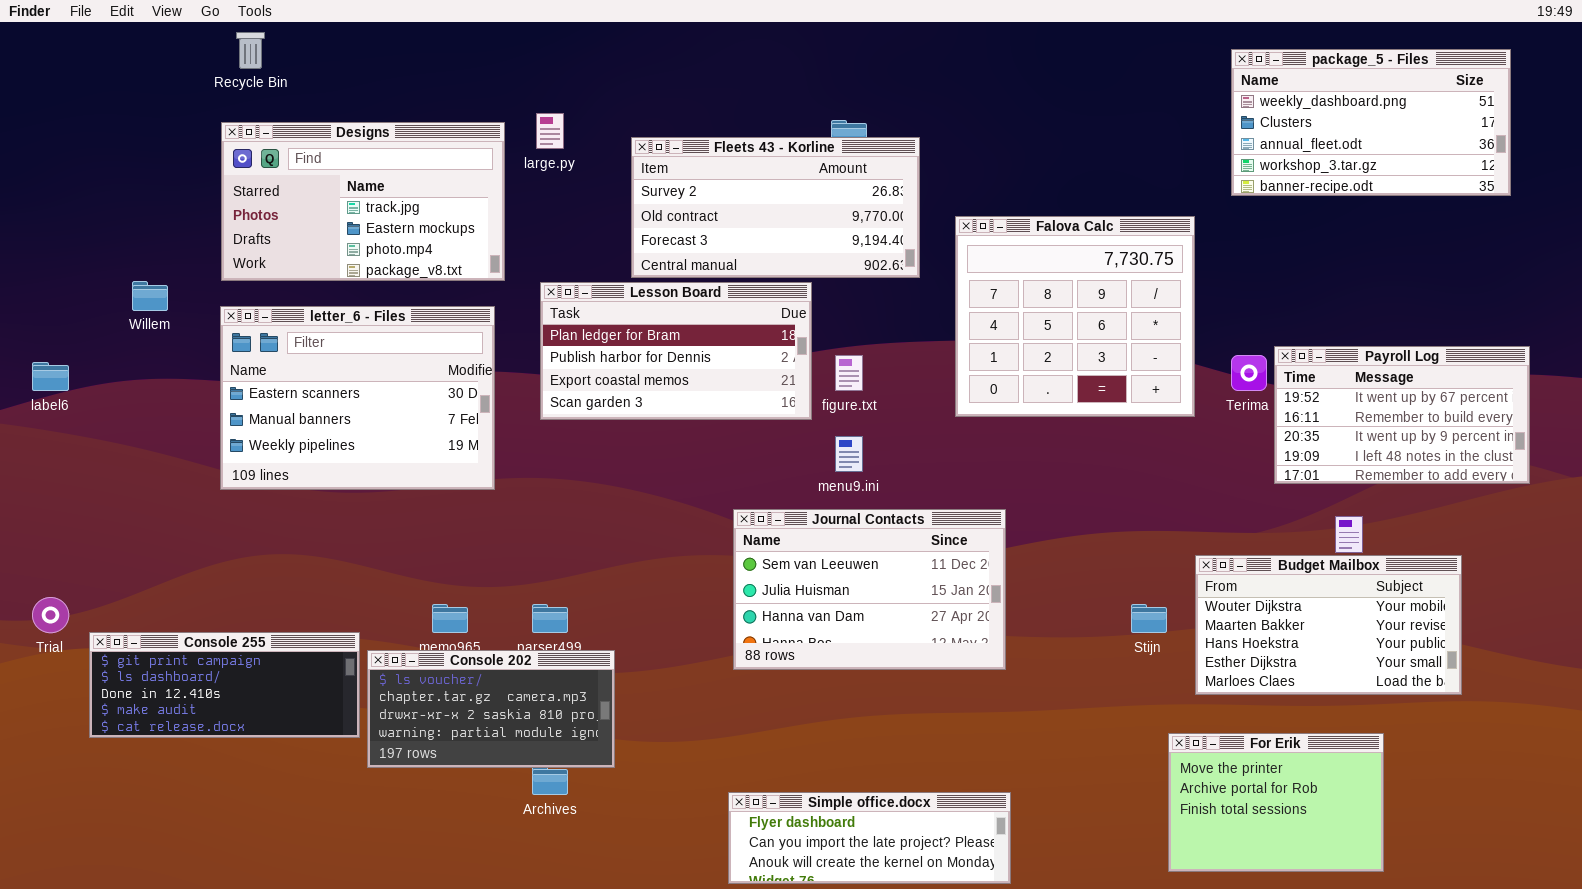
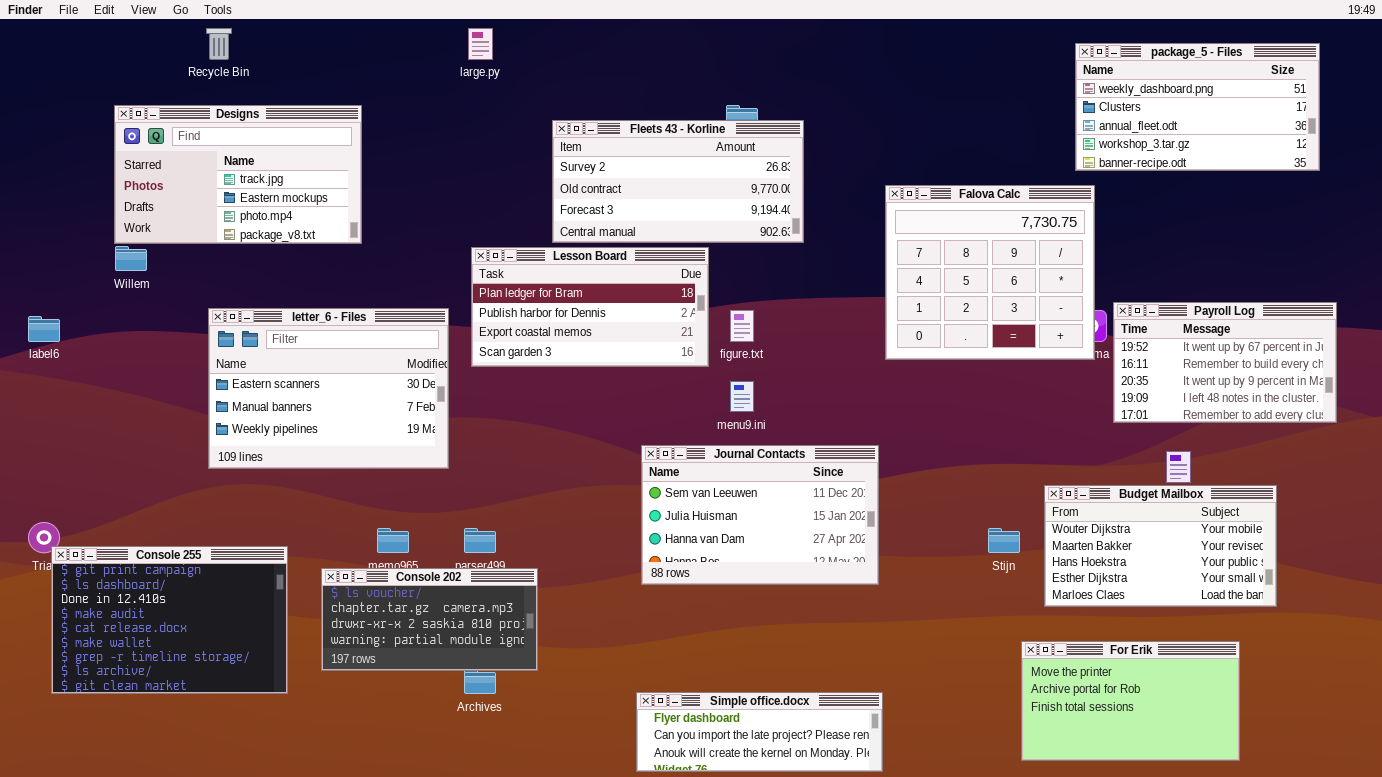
large.py: [536,113,564,149] -> [468,28,493,60], moved
Designs: [221,122,505,281] -> [114,105,362,244], moved
Falova Calc: [955,216,1195,417] -> [885,185,1095,360], moved
letter_6 - Files: [220,306,495,490] -> [208,308,449,469], moved
Console 255: [89,632,360,738] -> [51,546,288,694], moved, resized
For Erik: [1168,733,1384,872] -> [1021,641,1240,761], resized

